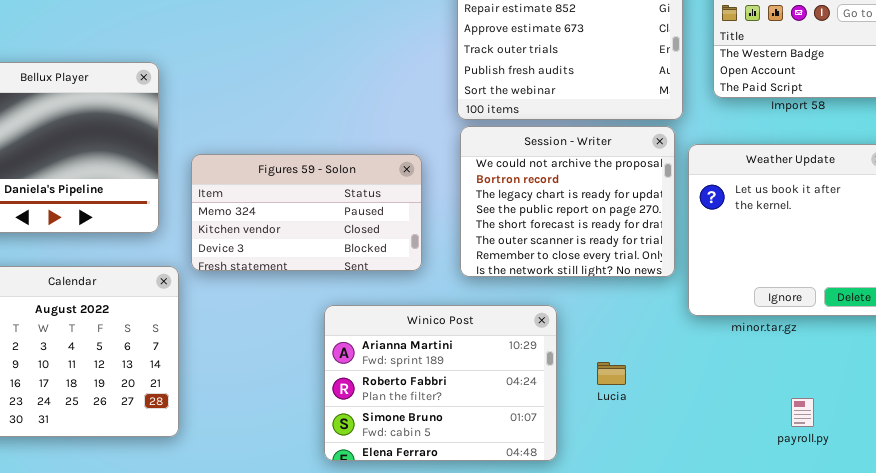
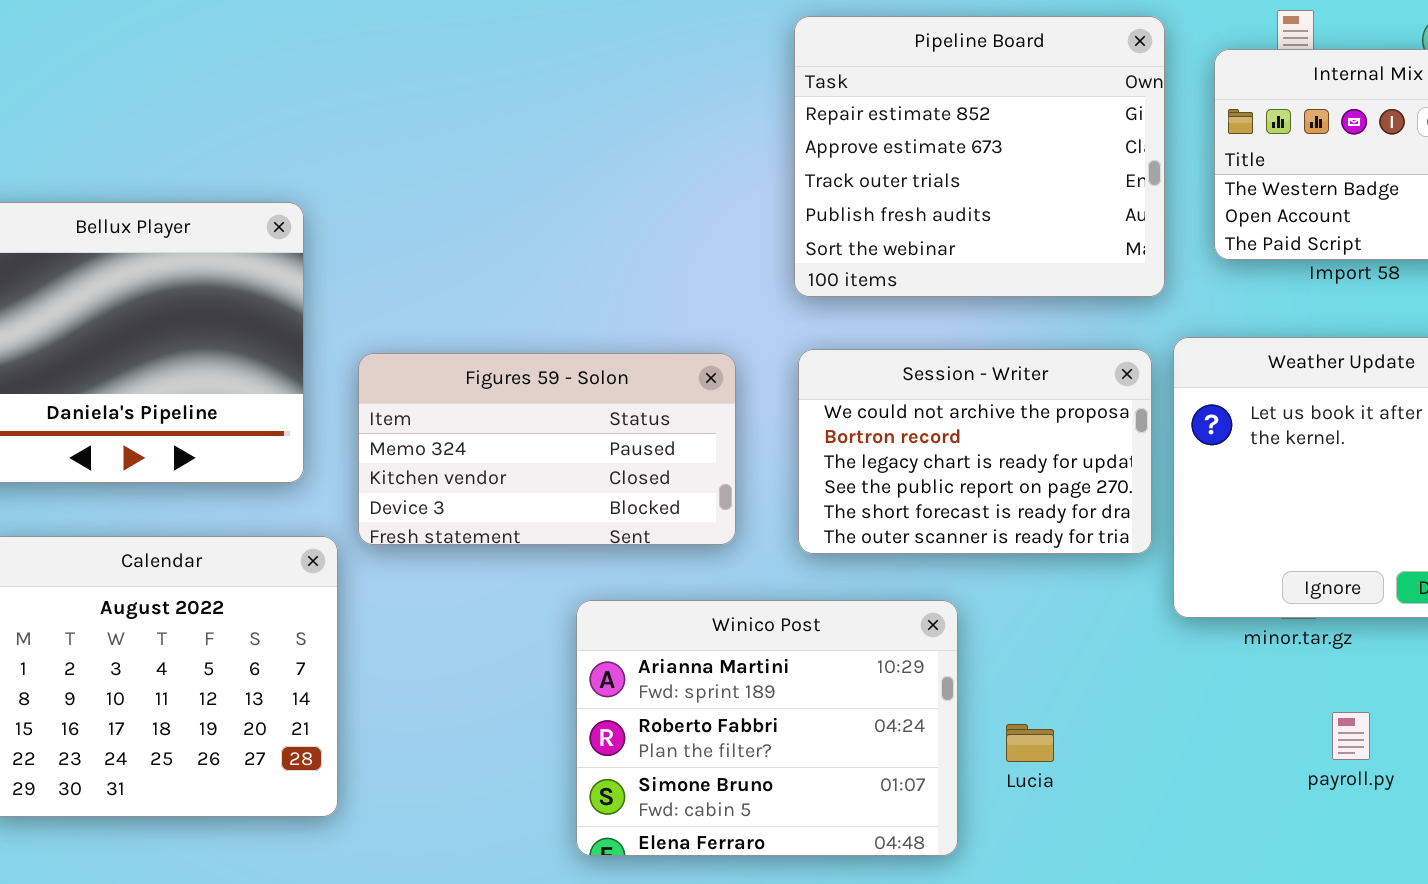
Session - Writer: [460,126,675,277] -> [798,349,1152,554], resized
Lucia: [597,362,626,385] -> [1006,724,1054,762], moved
payroll.py: [791,398,814,427] -> [1332,712,1370,760], moved

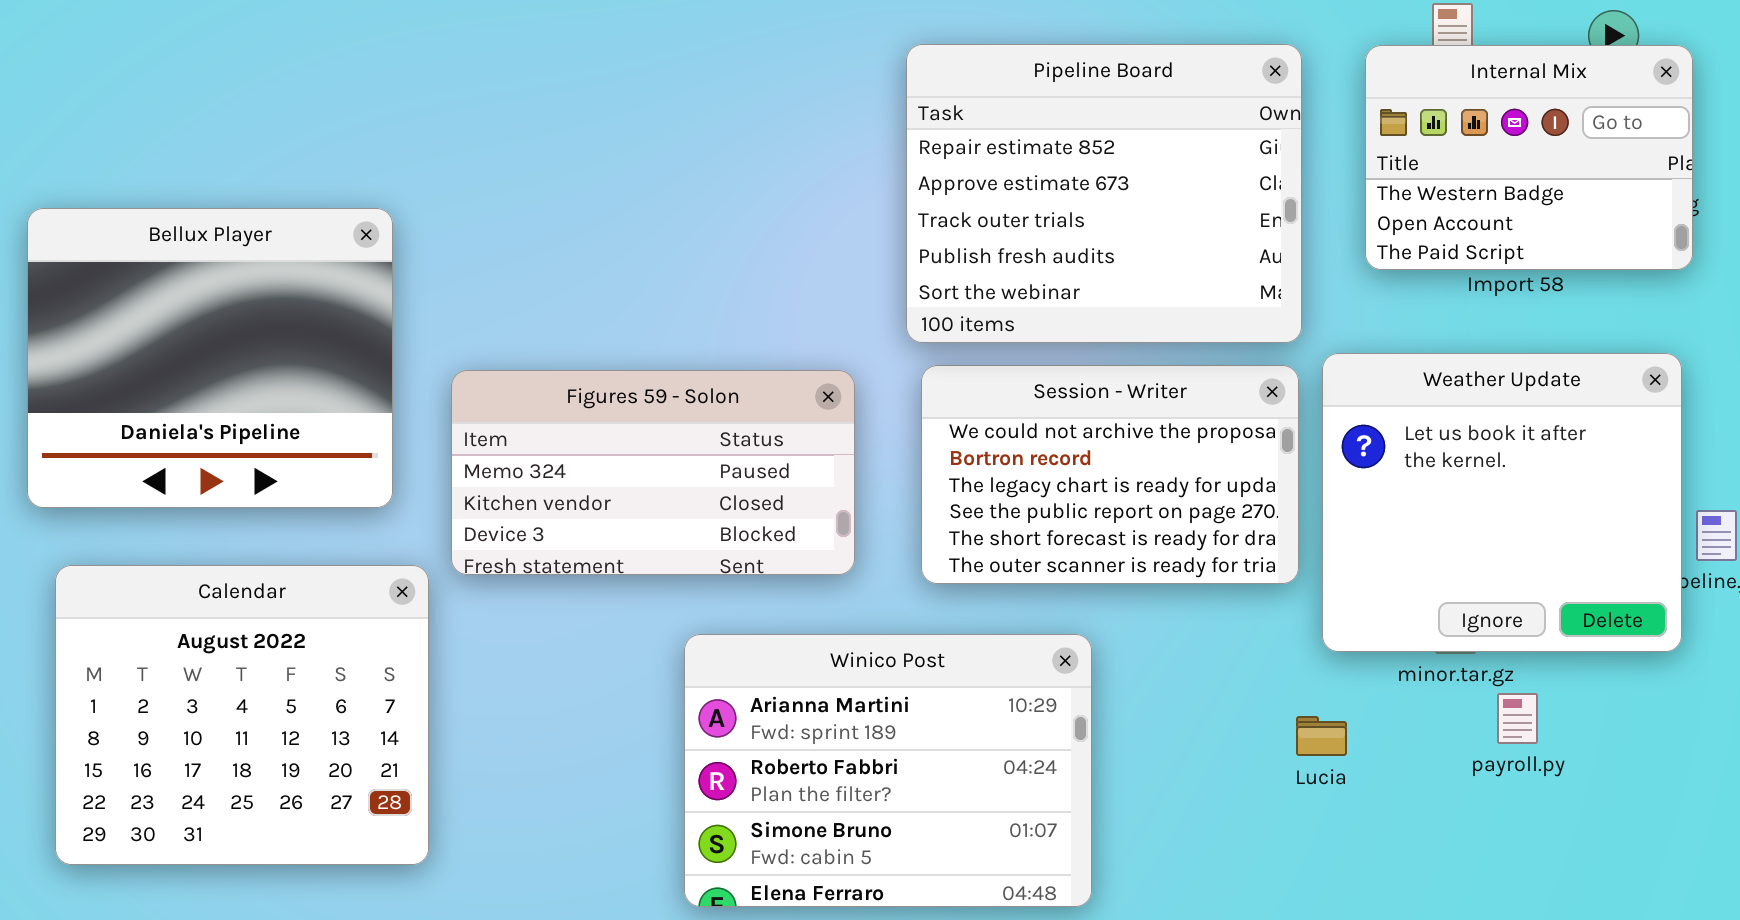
Pipeline Board: [794,16,1165,297] -> [906,44,1302,343], moved
payroll.py: [1332,712,1370,760] -> [1497,693,1538,744], moved
Lucia: [1006,724,1054,762] -> [1296,716,1347,756], moved

